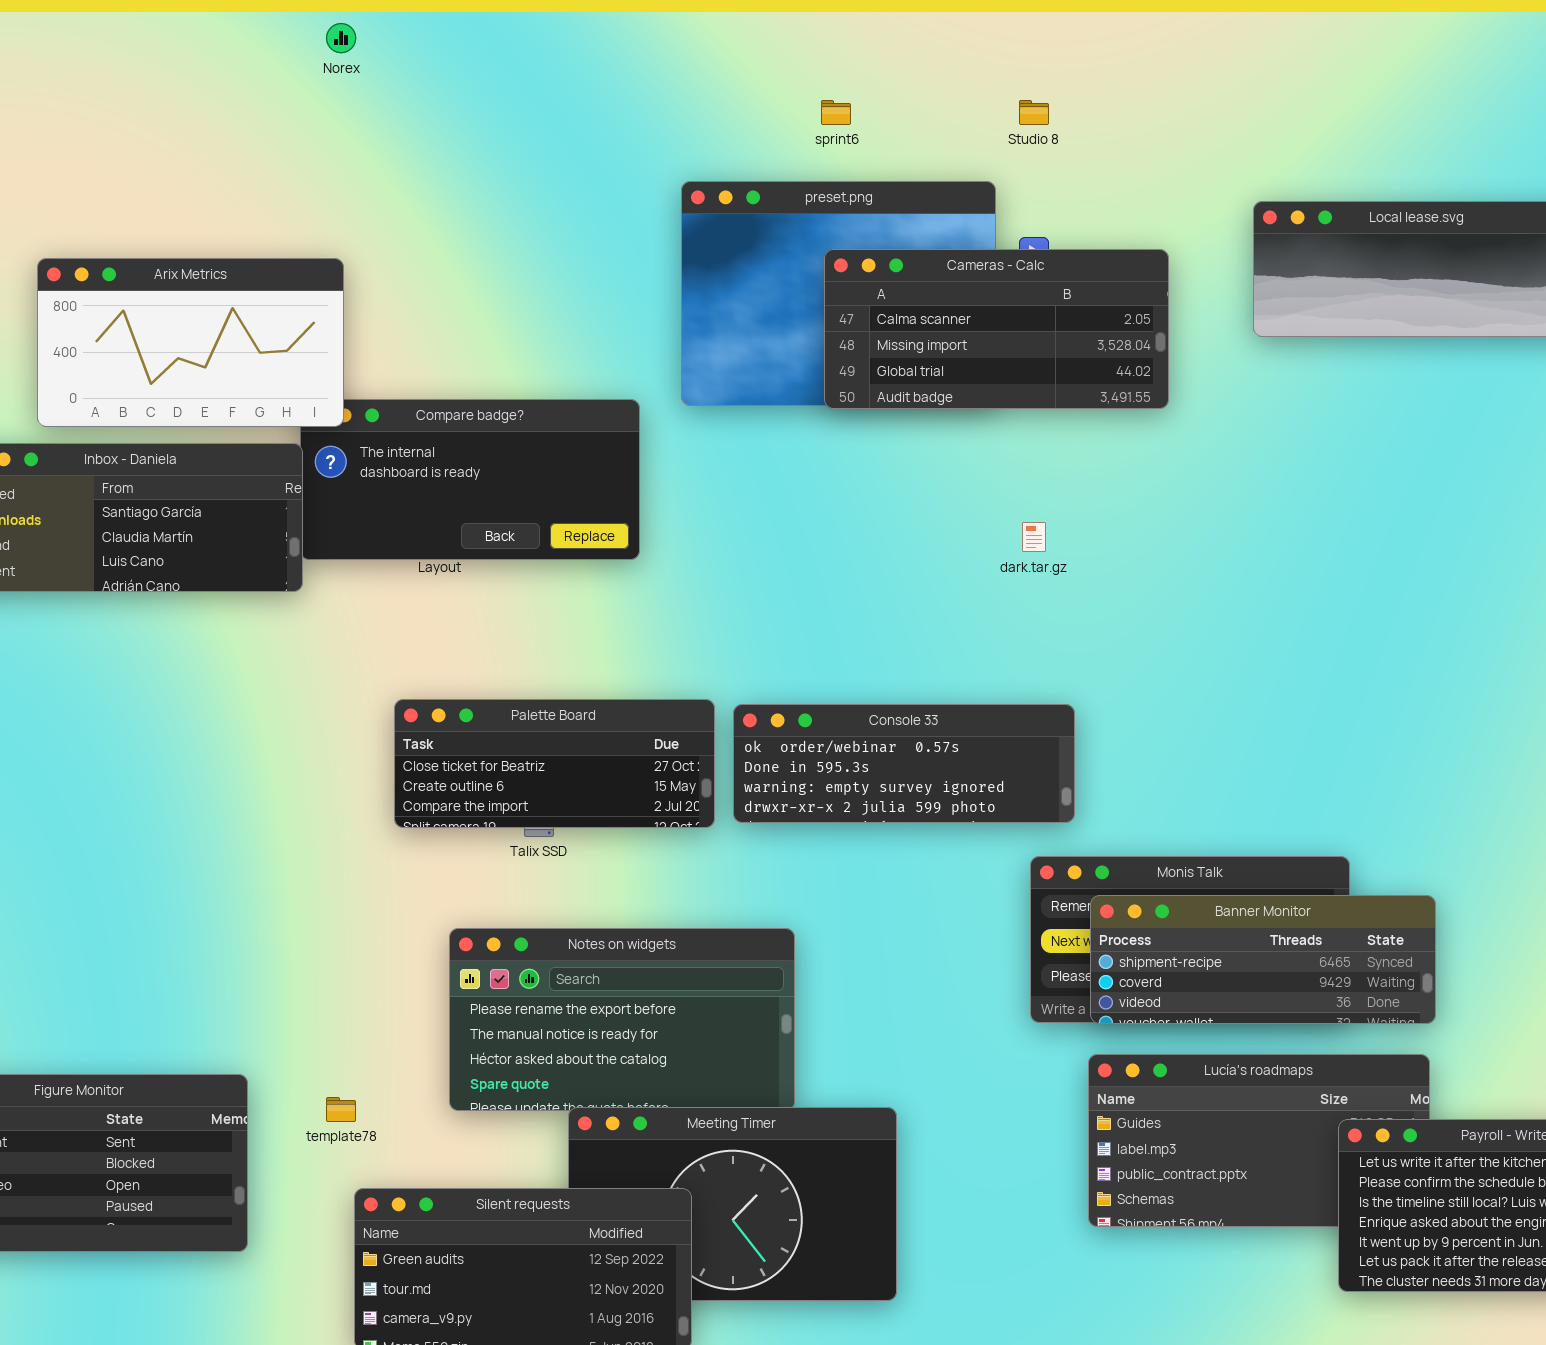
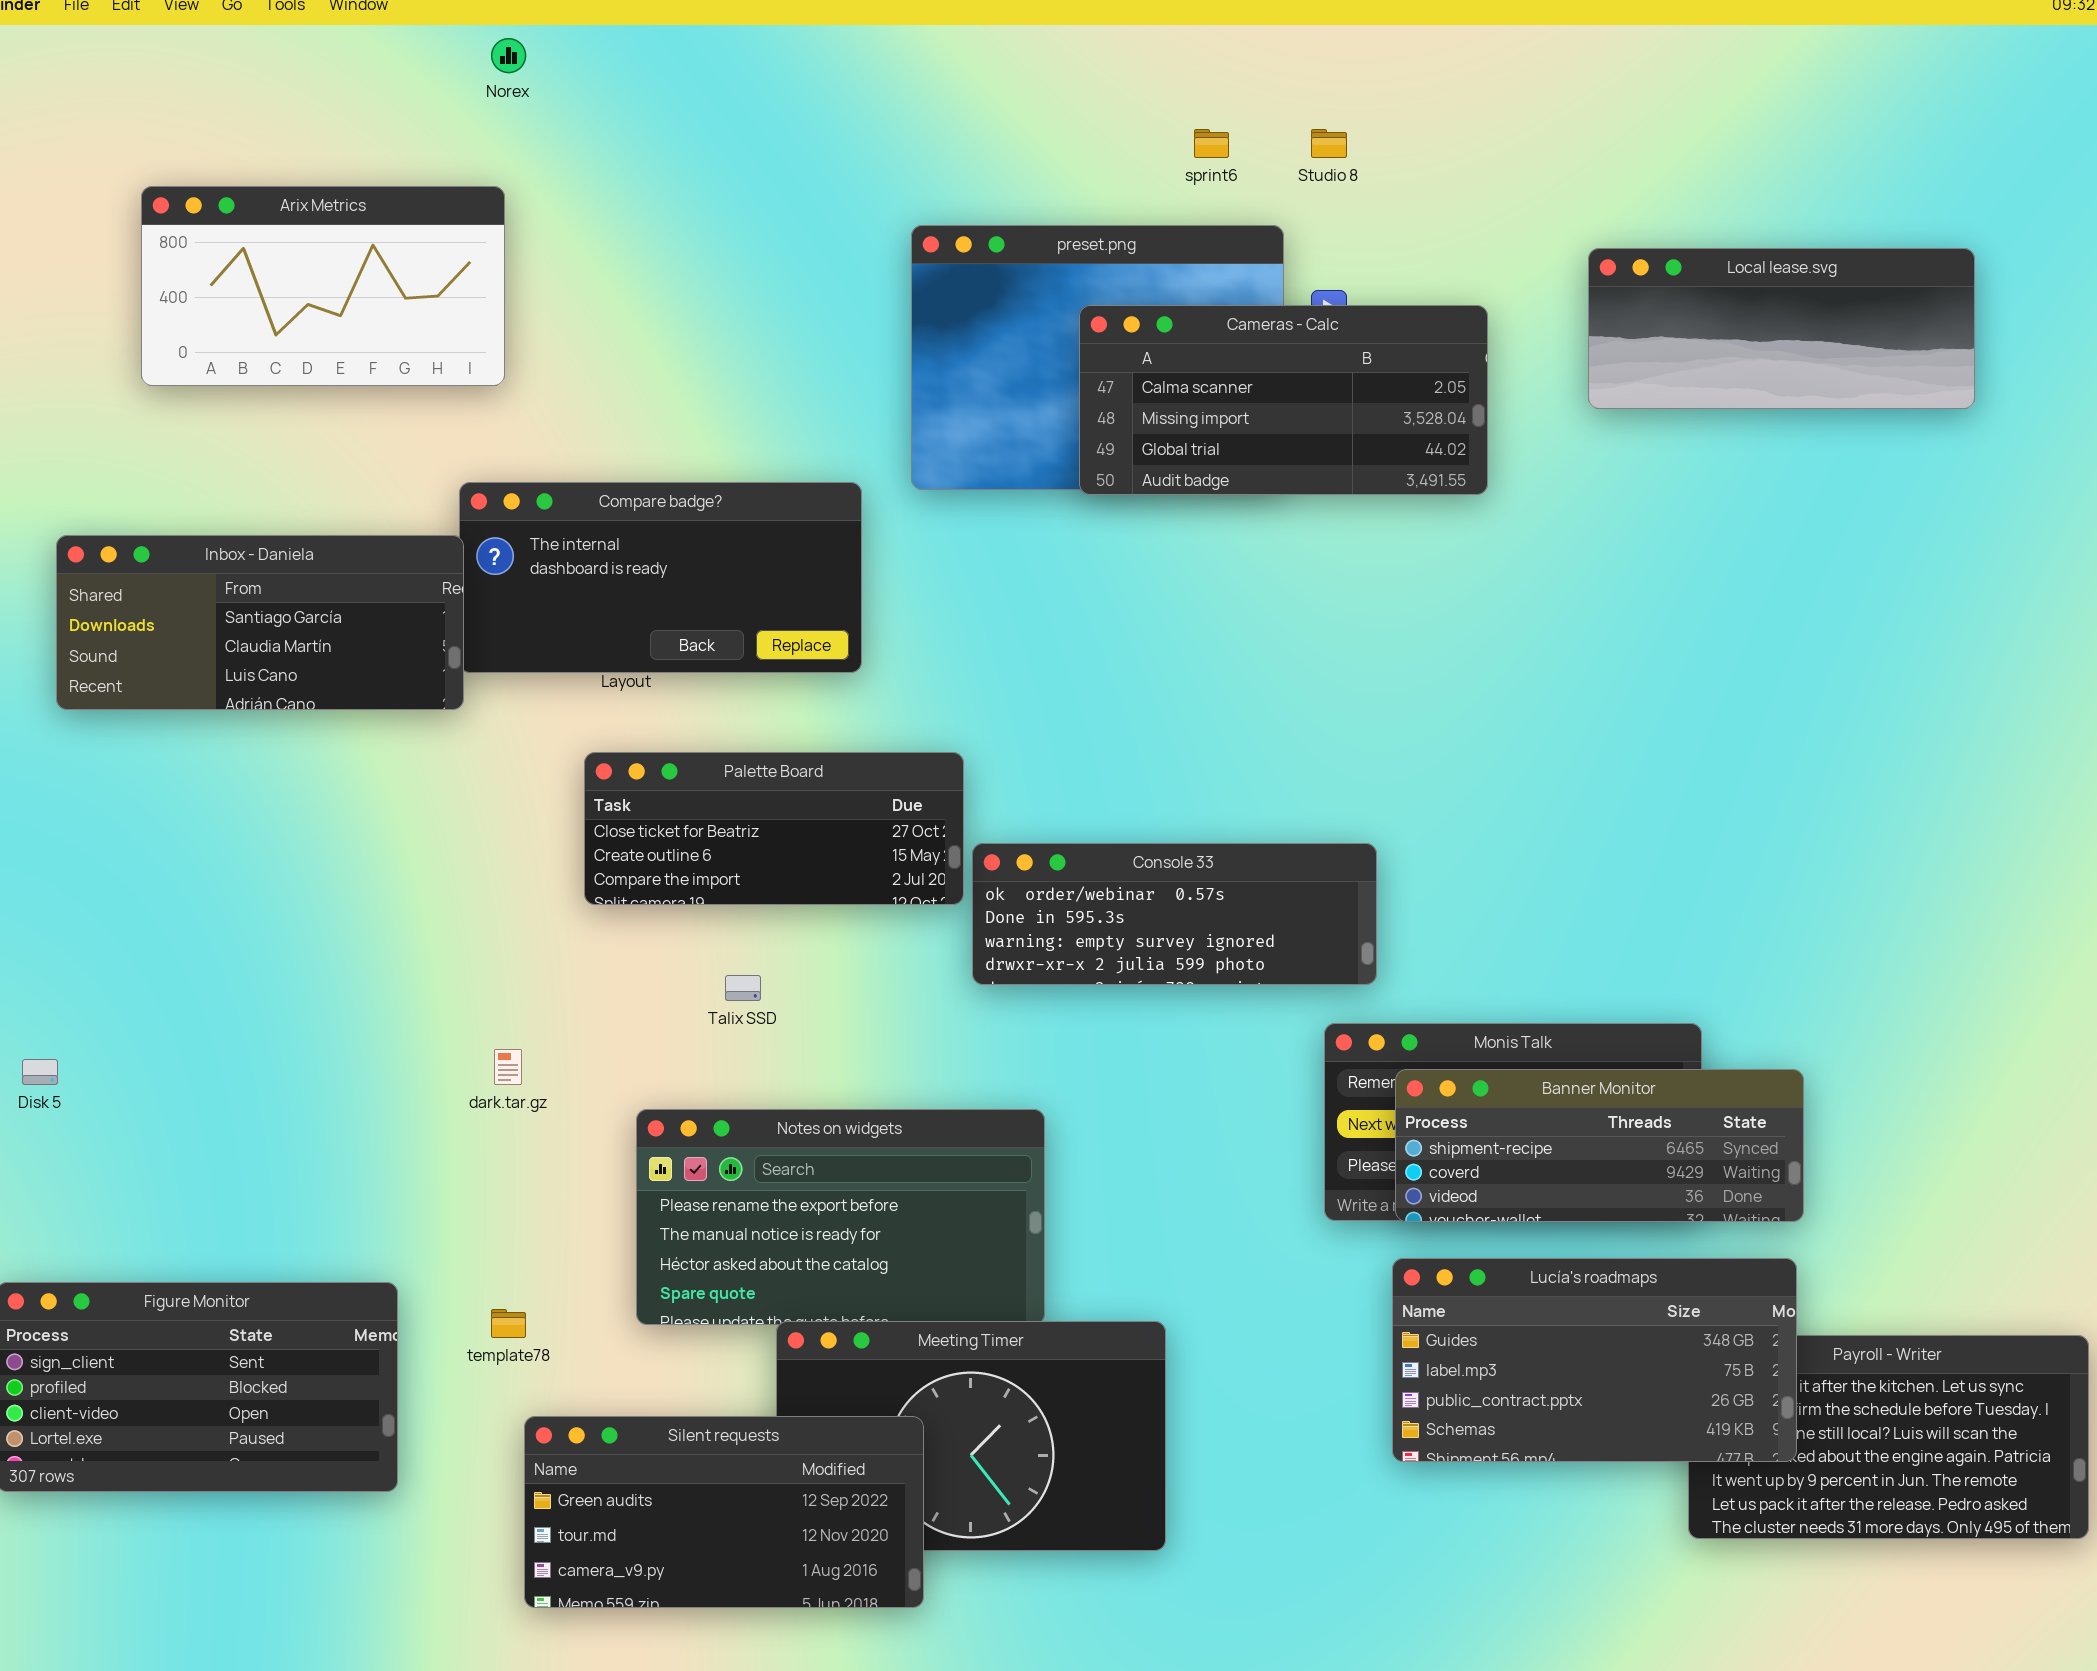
sprint6: [821,100,851,125] -> [1194,129,1229,158], moved
Arix Metrics: [37,258,344,427] -> [141,186,505,386], moved
dark.tar.gz: [1022,522,1046,552] -> [494,1049,522,1085], moved
Palette Board: [394,699,715,828] -> [584,752,964,905], moved
Lucía's roadmaps: [1088,1054,1430,1227] -> [1392,1258,1797,1462], raised

